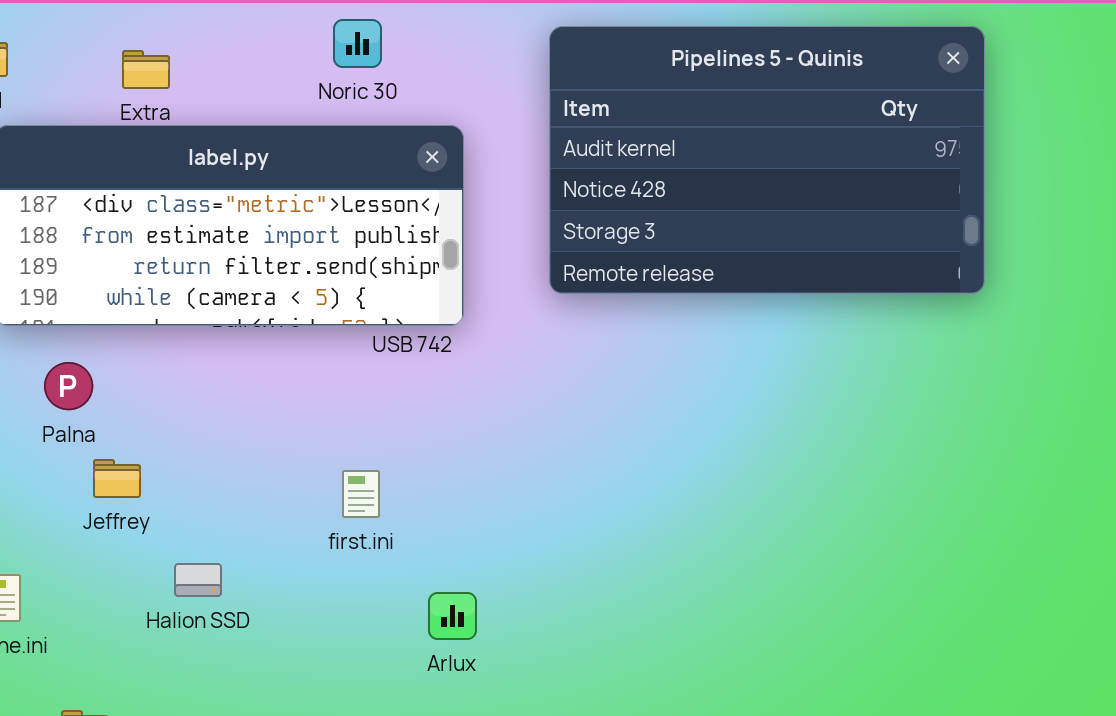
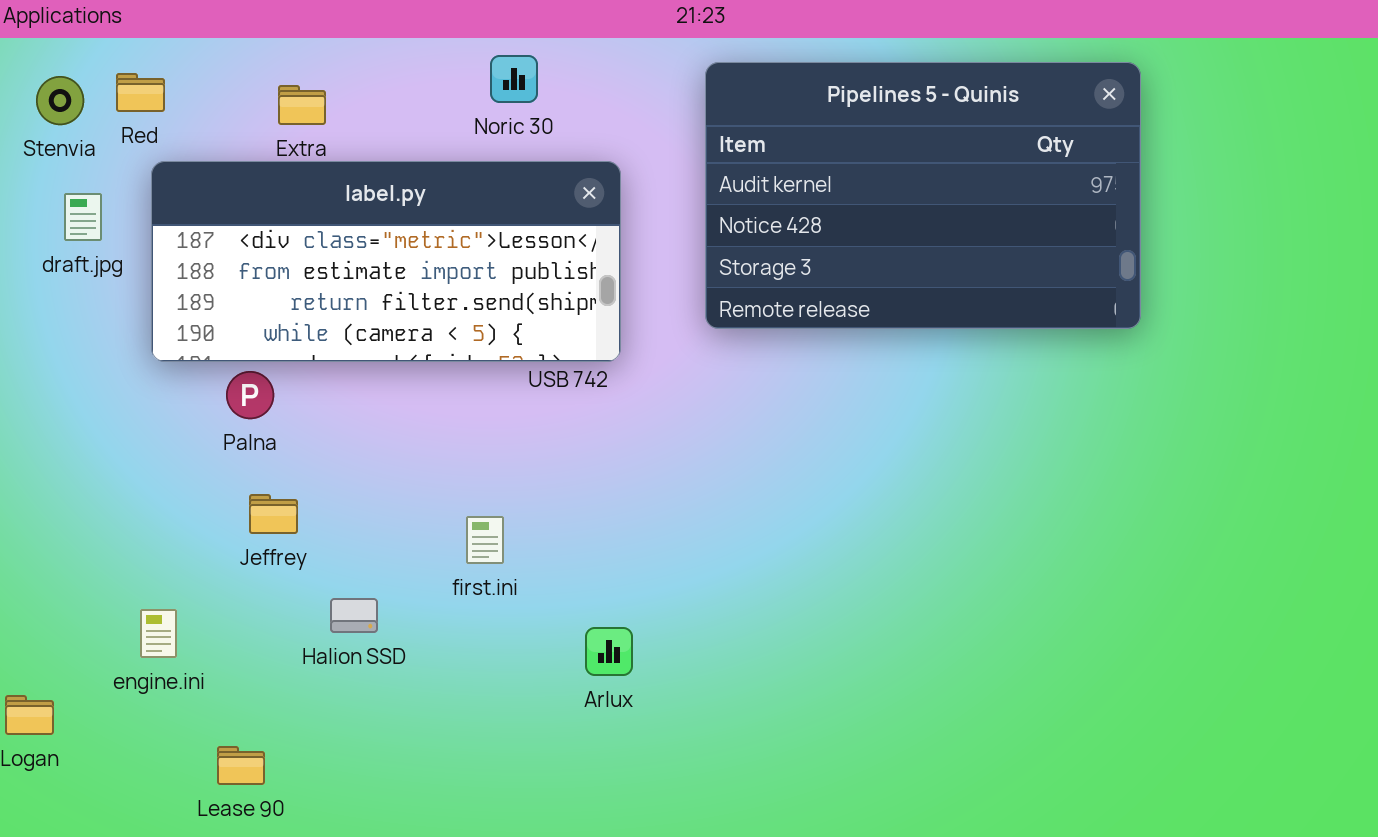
Palna: [44,362,93,410] -> [226,371,274,419], moved
first.ini: [342,470,380,518] -> [466,516,504,564], moved

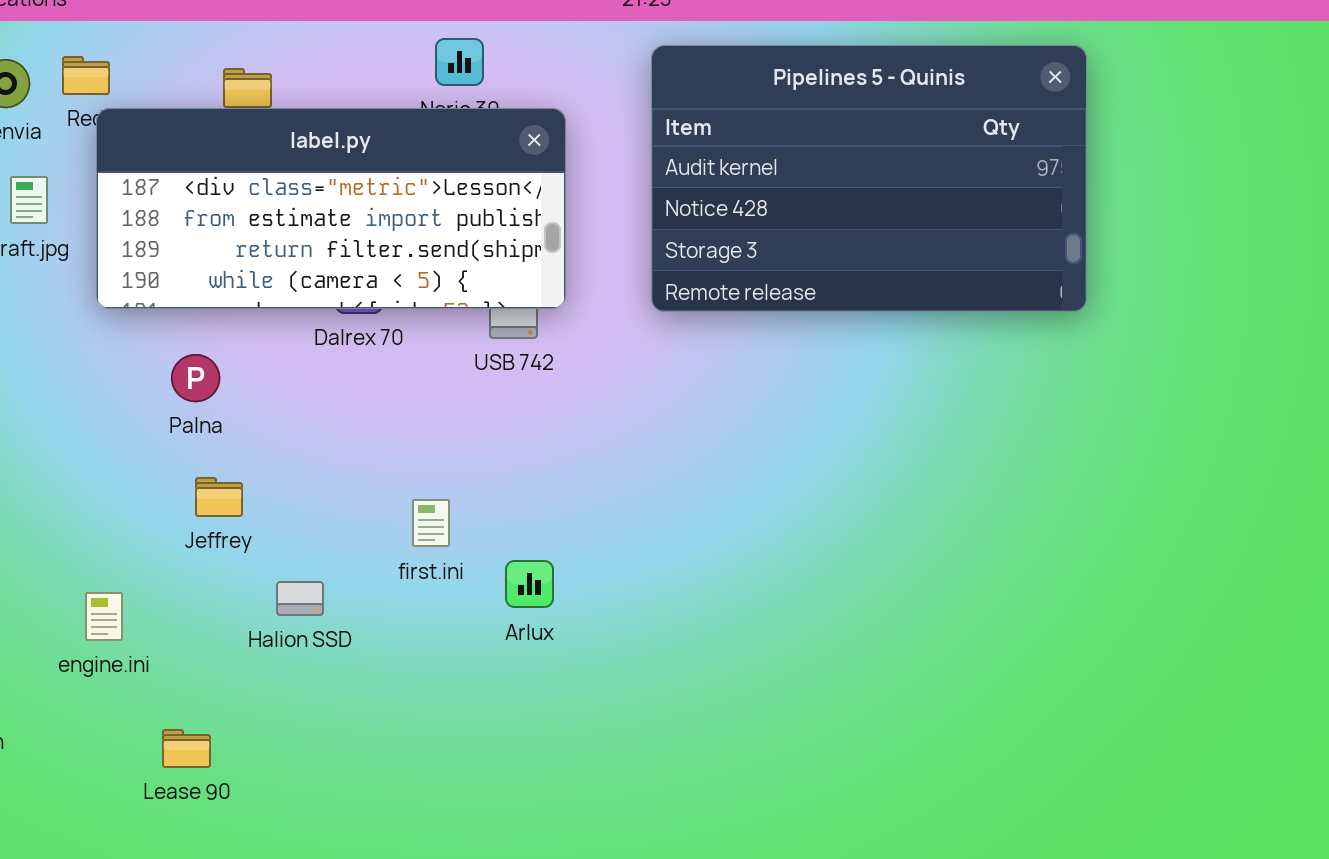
label.py: [151,161,621,362] -> [96,108,566,309], moved
Arlux: [585,627,633,676] -> [505,560,554,608], moved

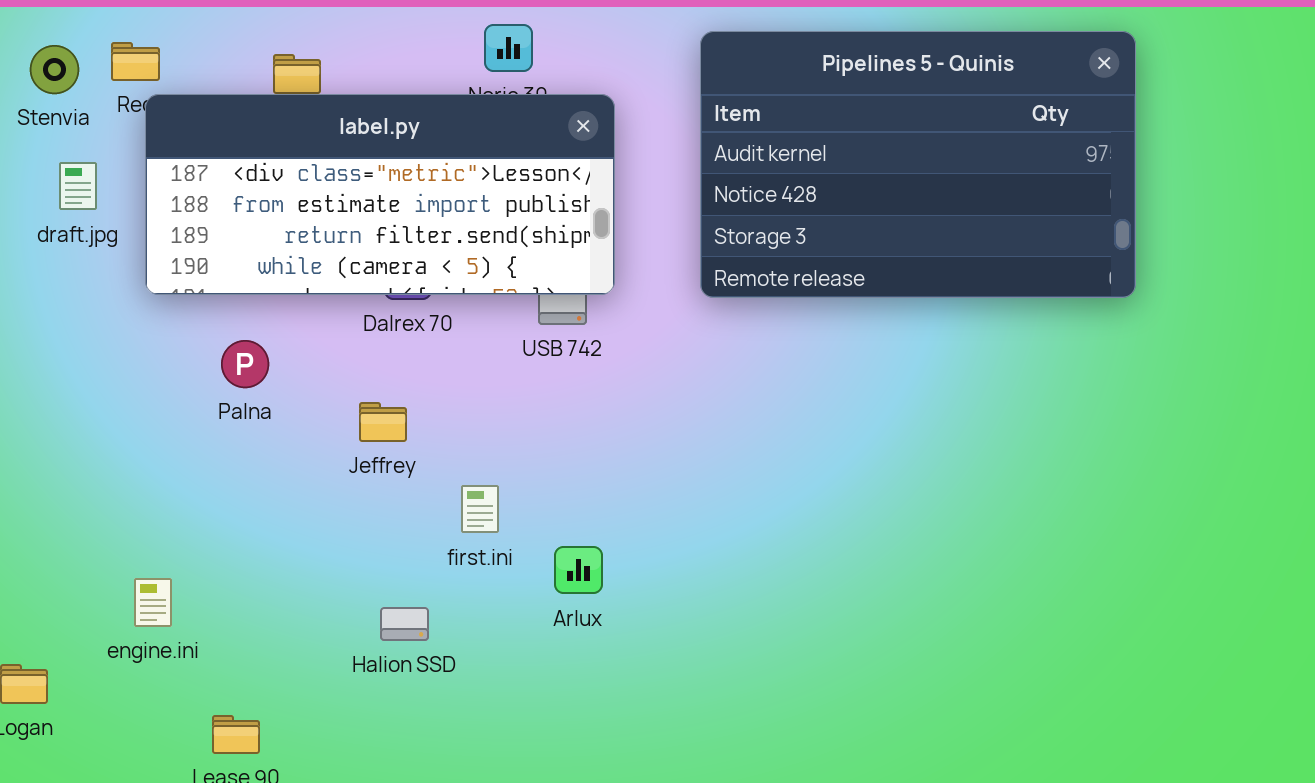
Jeffrey: [195,477,243,517] -> [359,402,407,442], moved
Halion SSD: [276,581,324,616] -> [380,607,429,641], moved

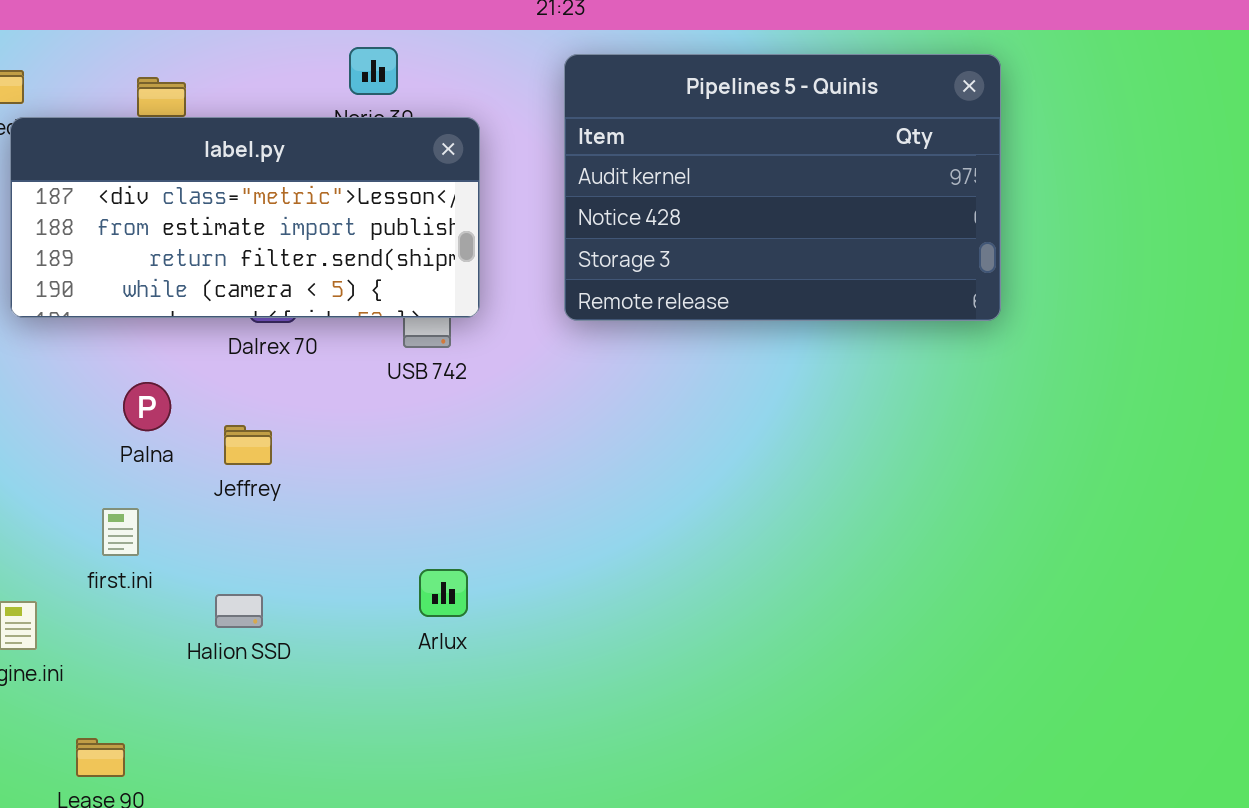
Palna: [221,340,269,388] -> [123,382,171,431], moved
first.ini: [461,485,499,533] -> [102,508,139,556], moved
Halion SSD: [380,607,429,641] -> [215,594,263,628], moved

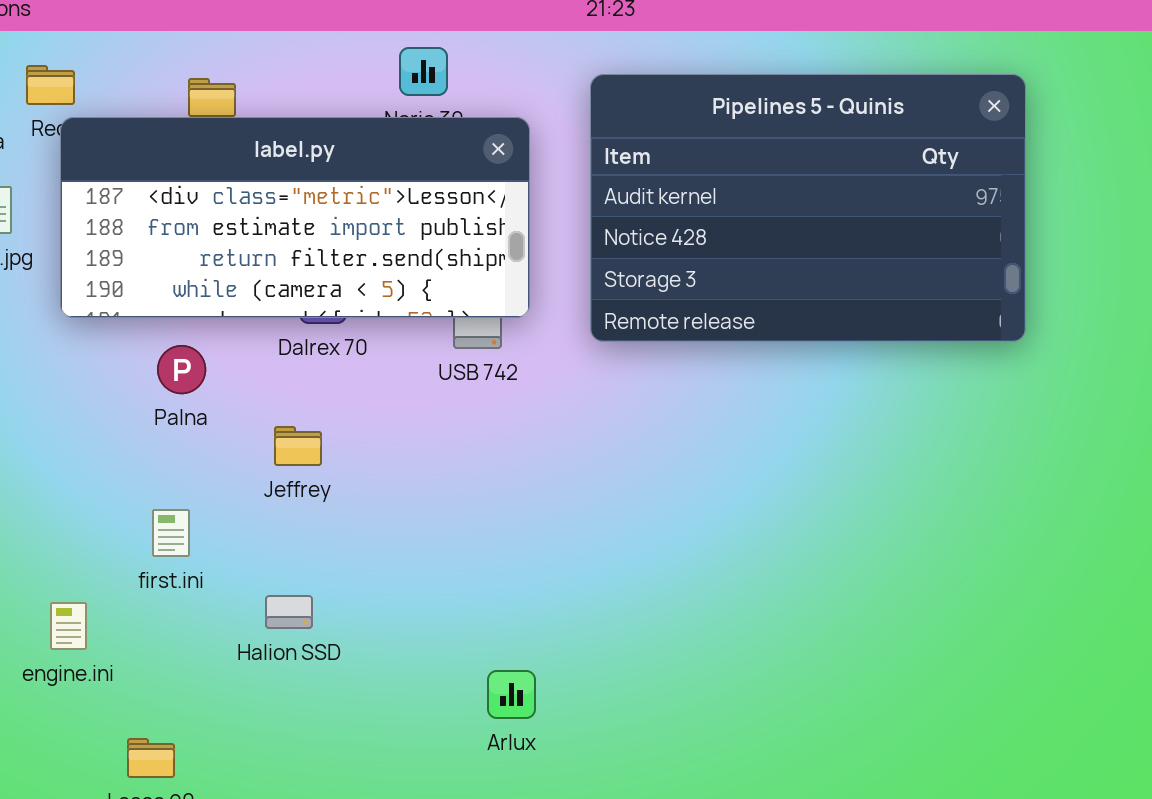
Pipelines 5 - Quinis: [564,54,1001,321] -> [590,74,1026,342], moved
Palna: [123,382,171,431] -> [157,345,206,394], moved
Arlux: [419,569,468,617] -> [487,670,536,719], moved

